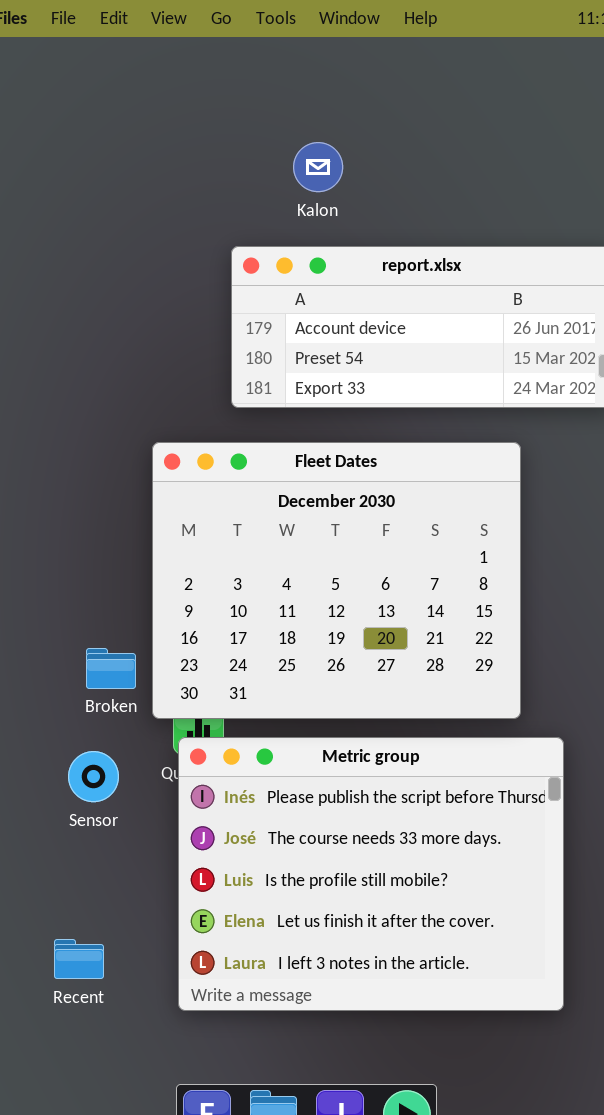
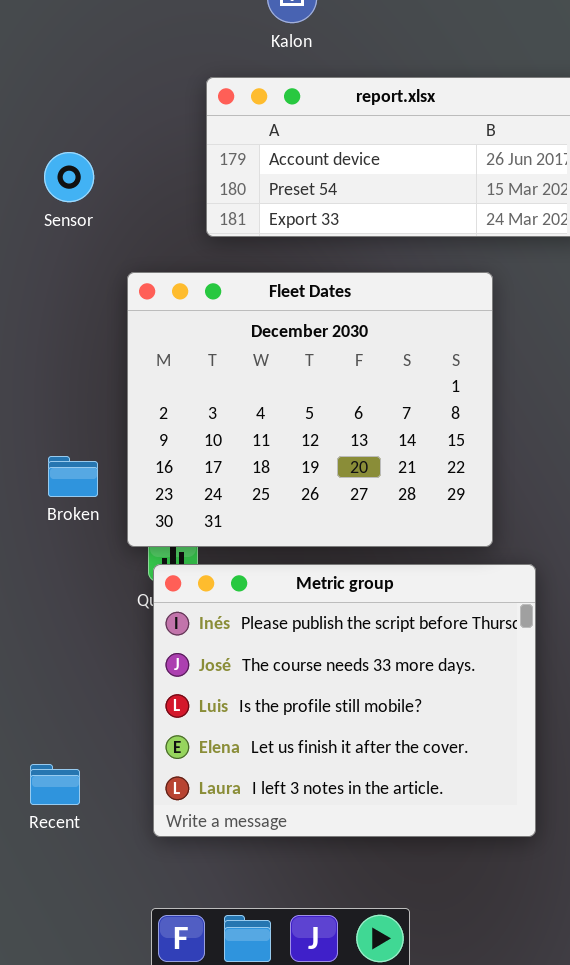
Broken: [86,648,136,689] -> [48,456,98,497], moved
Sensor: [68,751,119,802] -> [44,152,94,202], moved

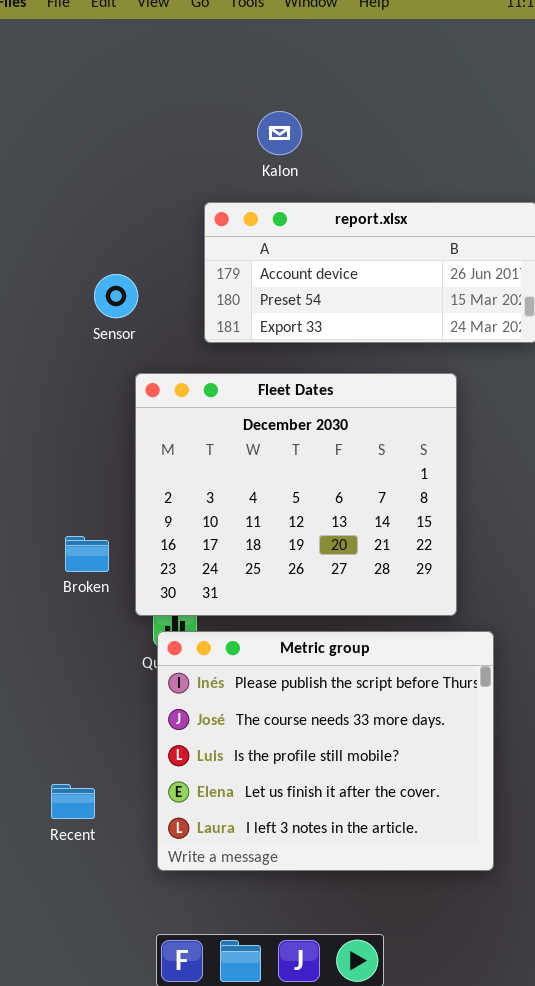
Sensor: [44,152,94,202] -> [94,274,138,318], moved
Recent: [30,764,80,805] -> [51,784,95,819], moved

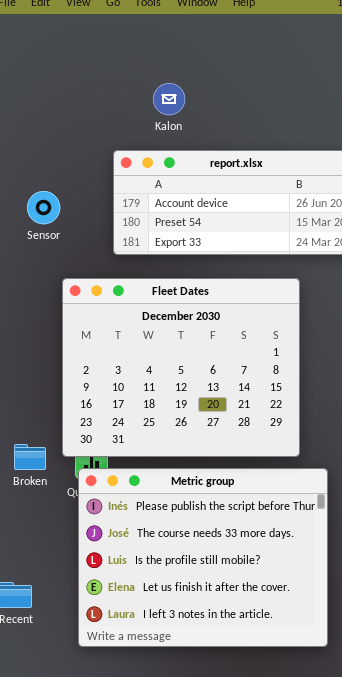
Sensor: [94,274,138,318] -> [27,191,60,224], moved
Broken: [65,536,109,572] -> [14,444,46,470], moved

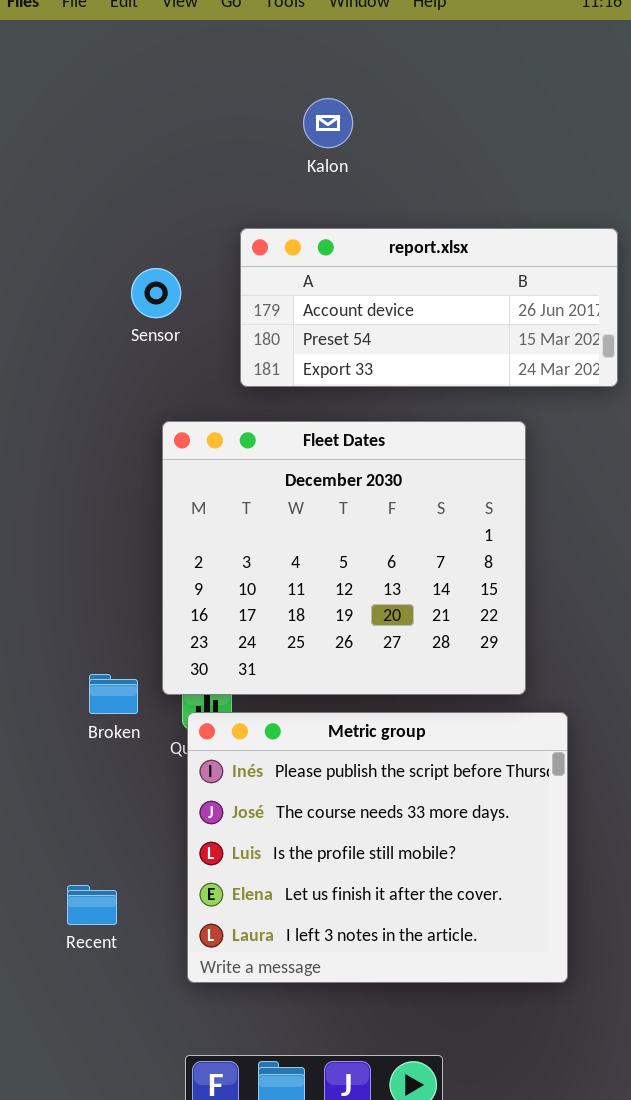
Kalon: [153,83,185,115] -> [303,98,353,148], moved
Sensor: [27,191,60,224] -> [131,268,181,318], moved

